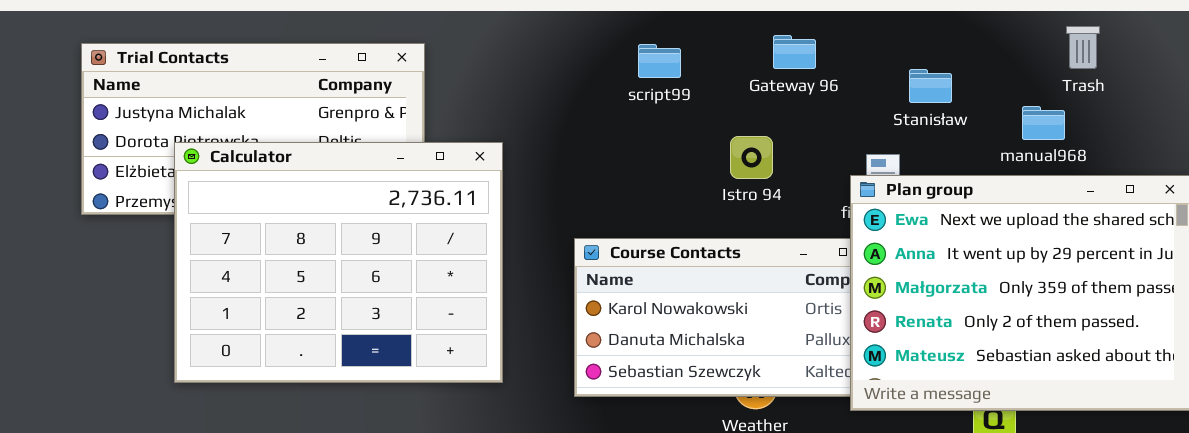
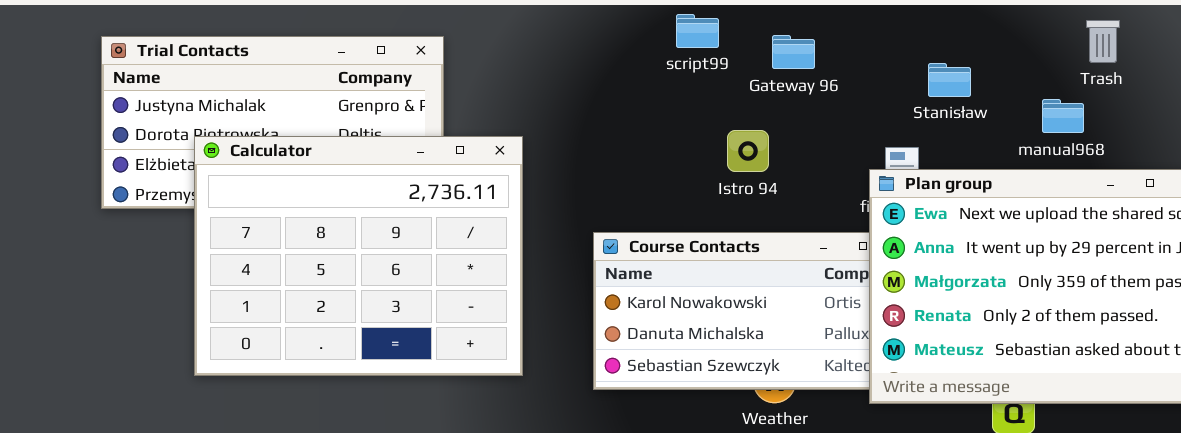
Gateway 96: [773,35,816,69] -> [772,35,815,69], moved
script99: [638,44,681,78] -> [676,14,719,48], moved
Istro 94: [730,136,773,179] -> [727,130,769,172], moved

